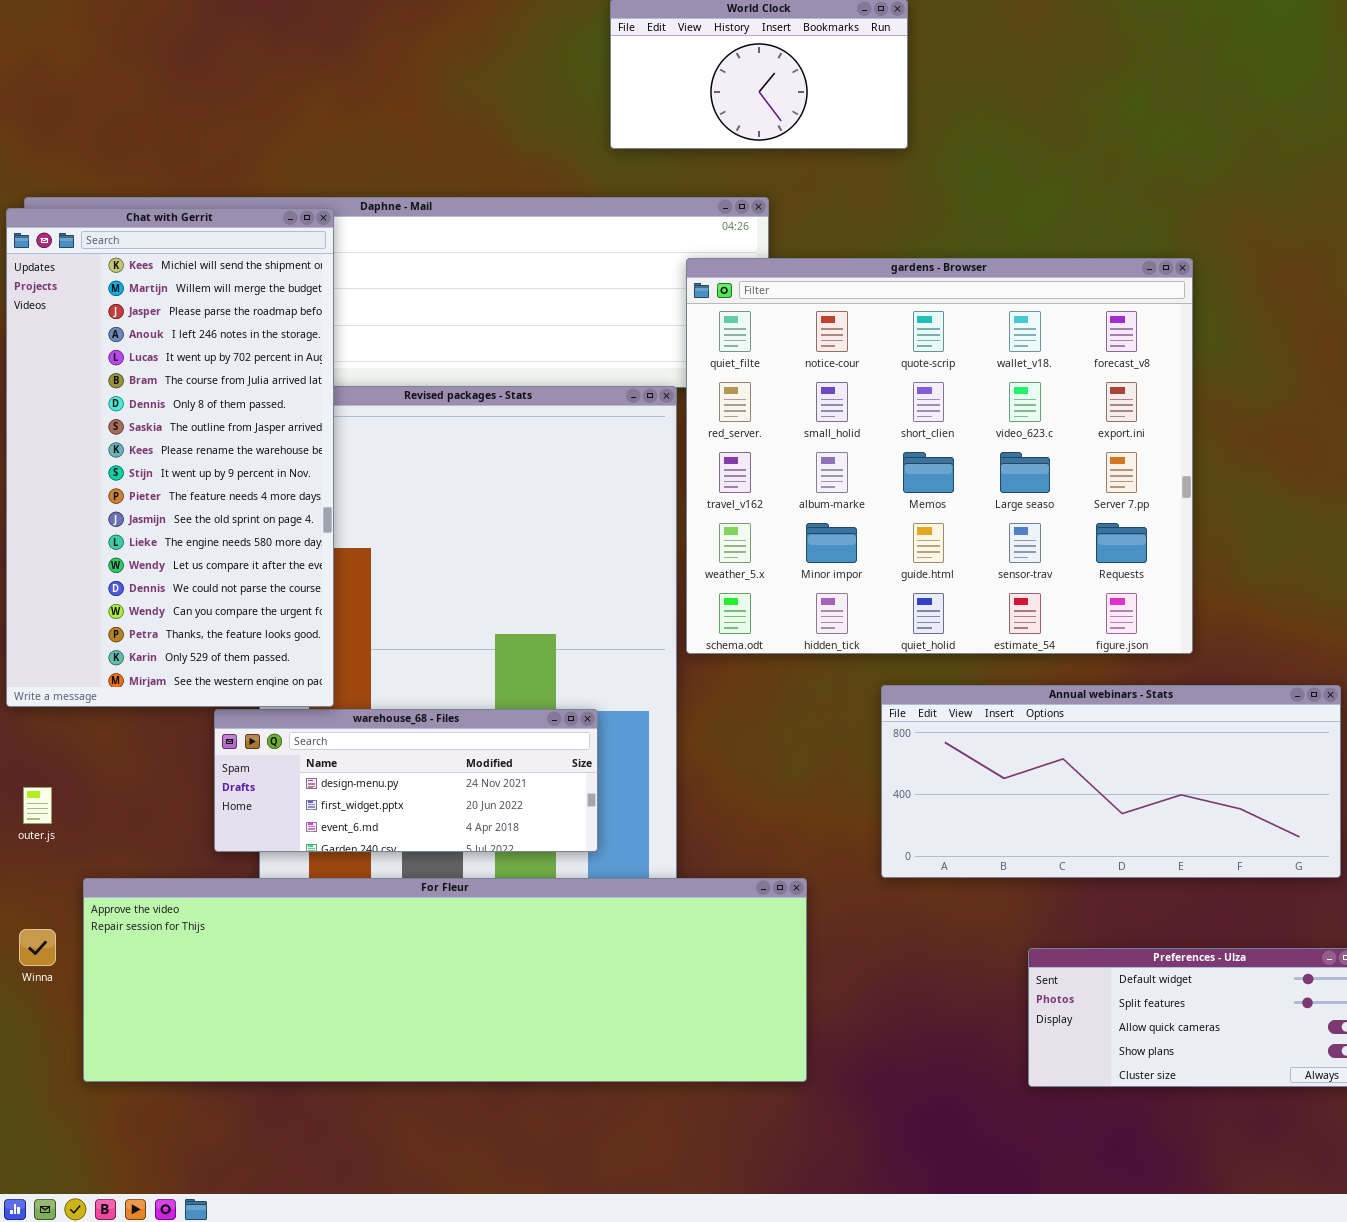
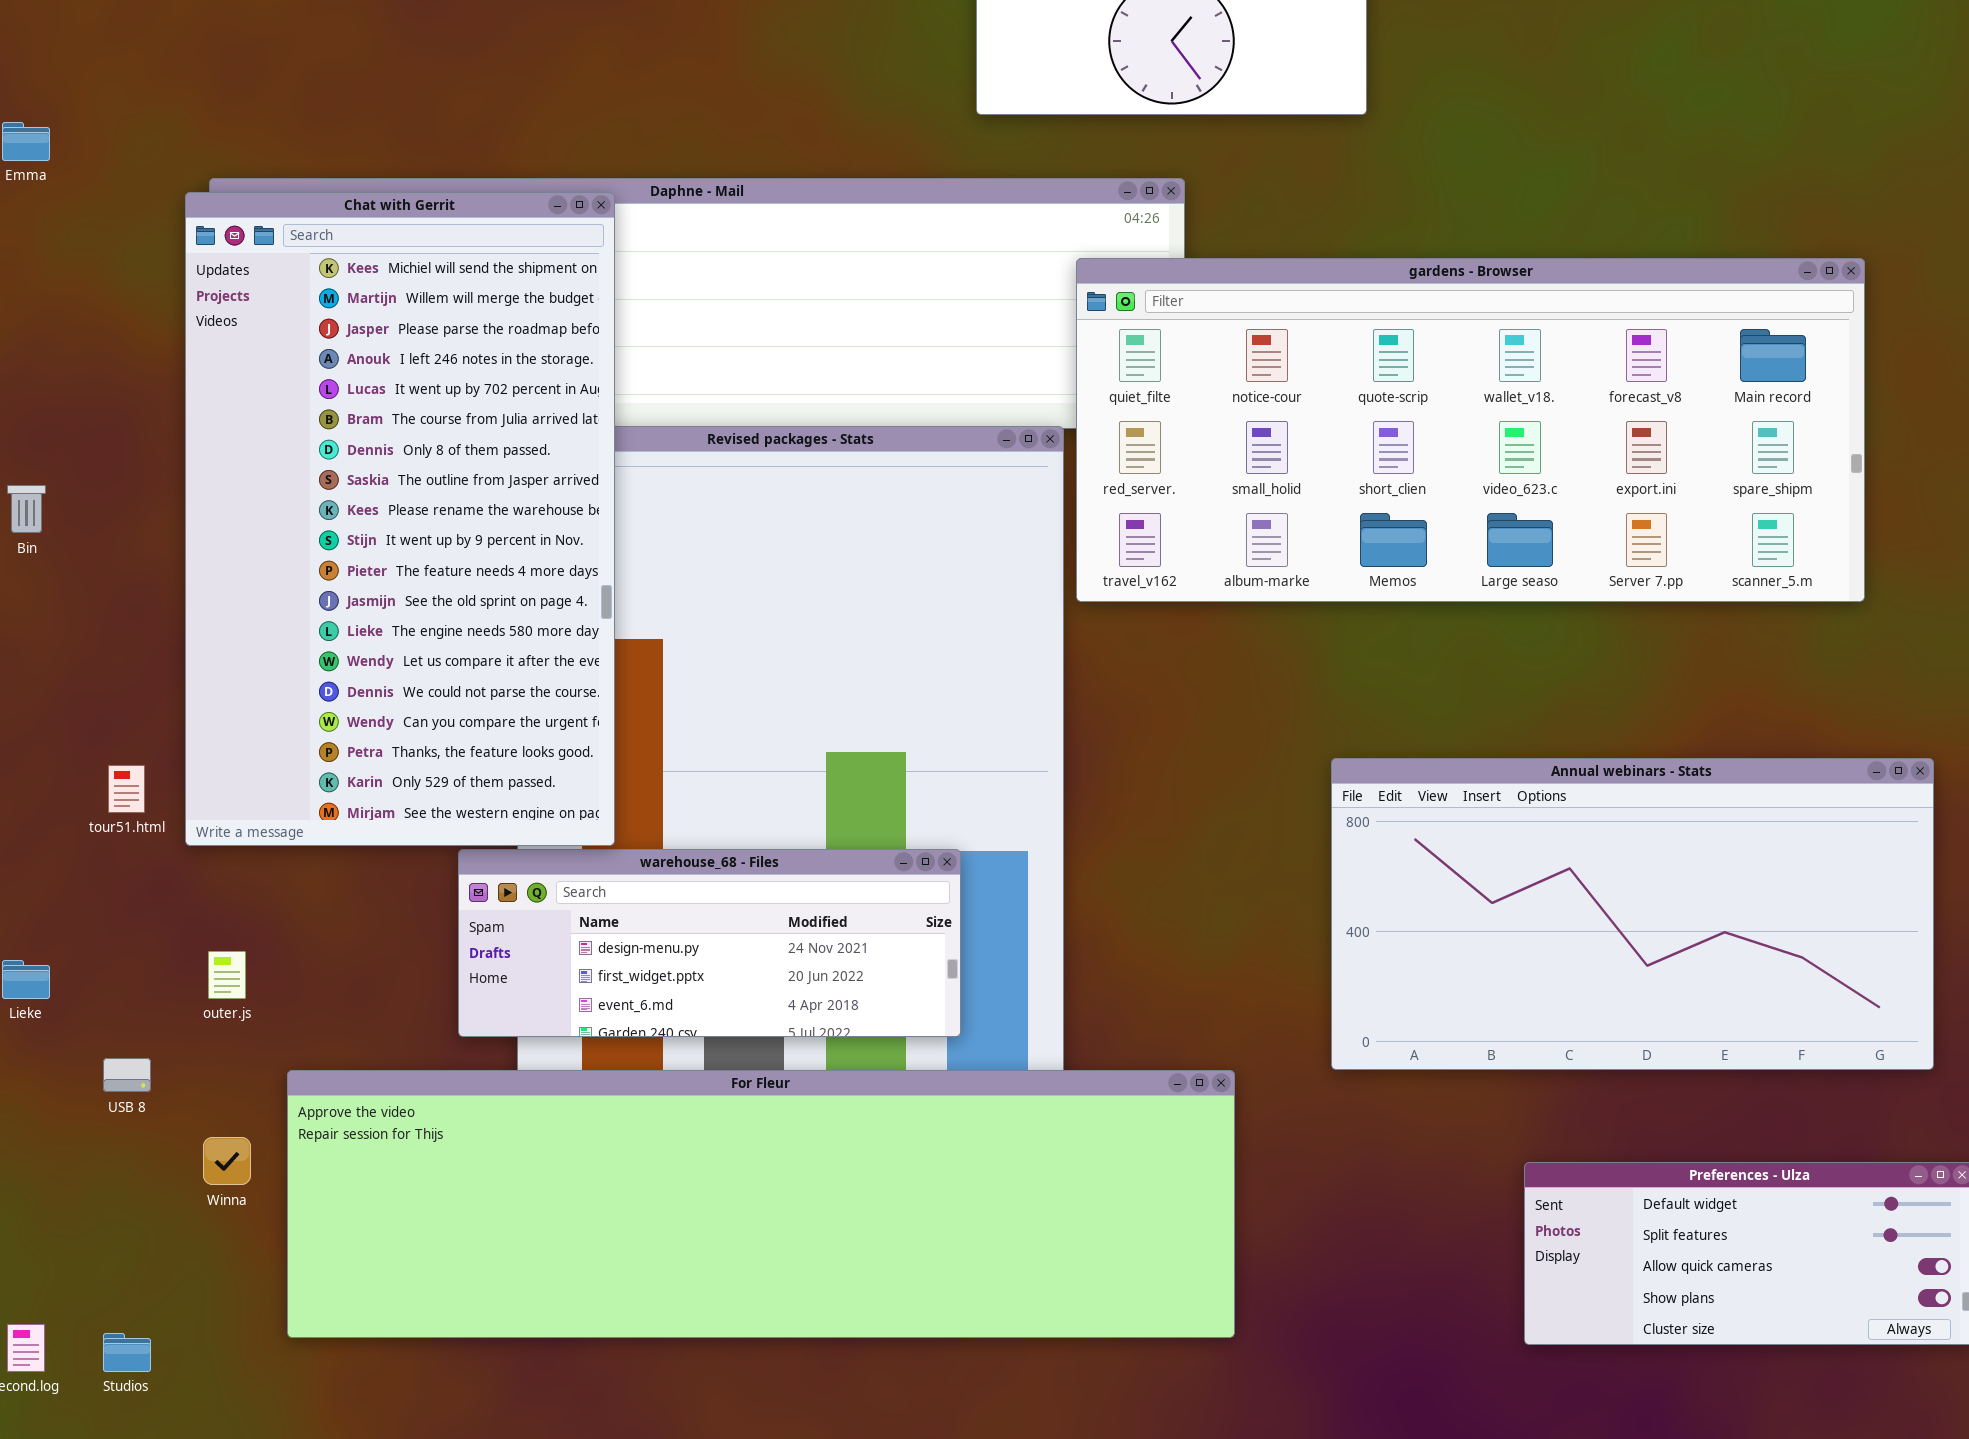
gardens - Browser: [686,258,1193,654] -> [1076,258,1865,602], resized
Annual webinars - Stats: [881,685,1341,878] -> [1331,758,1934,1070], resized

